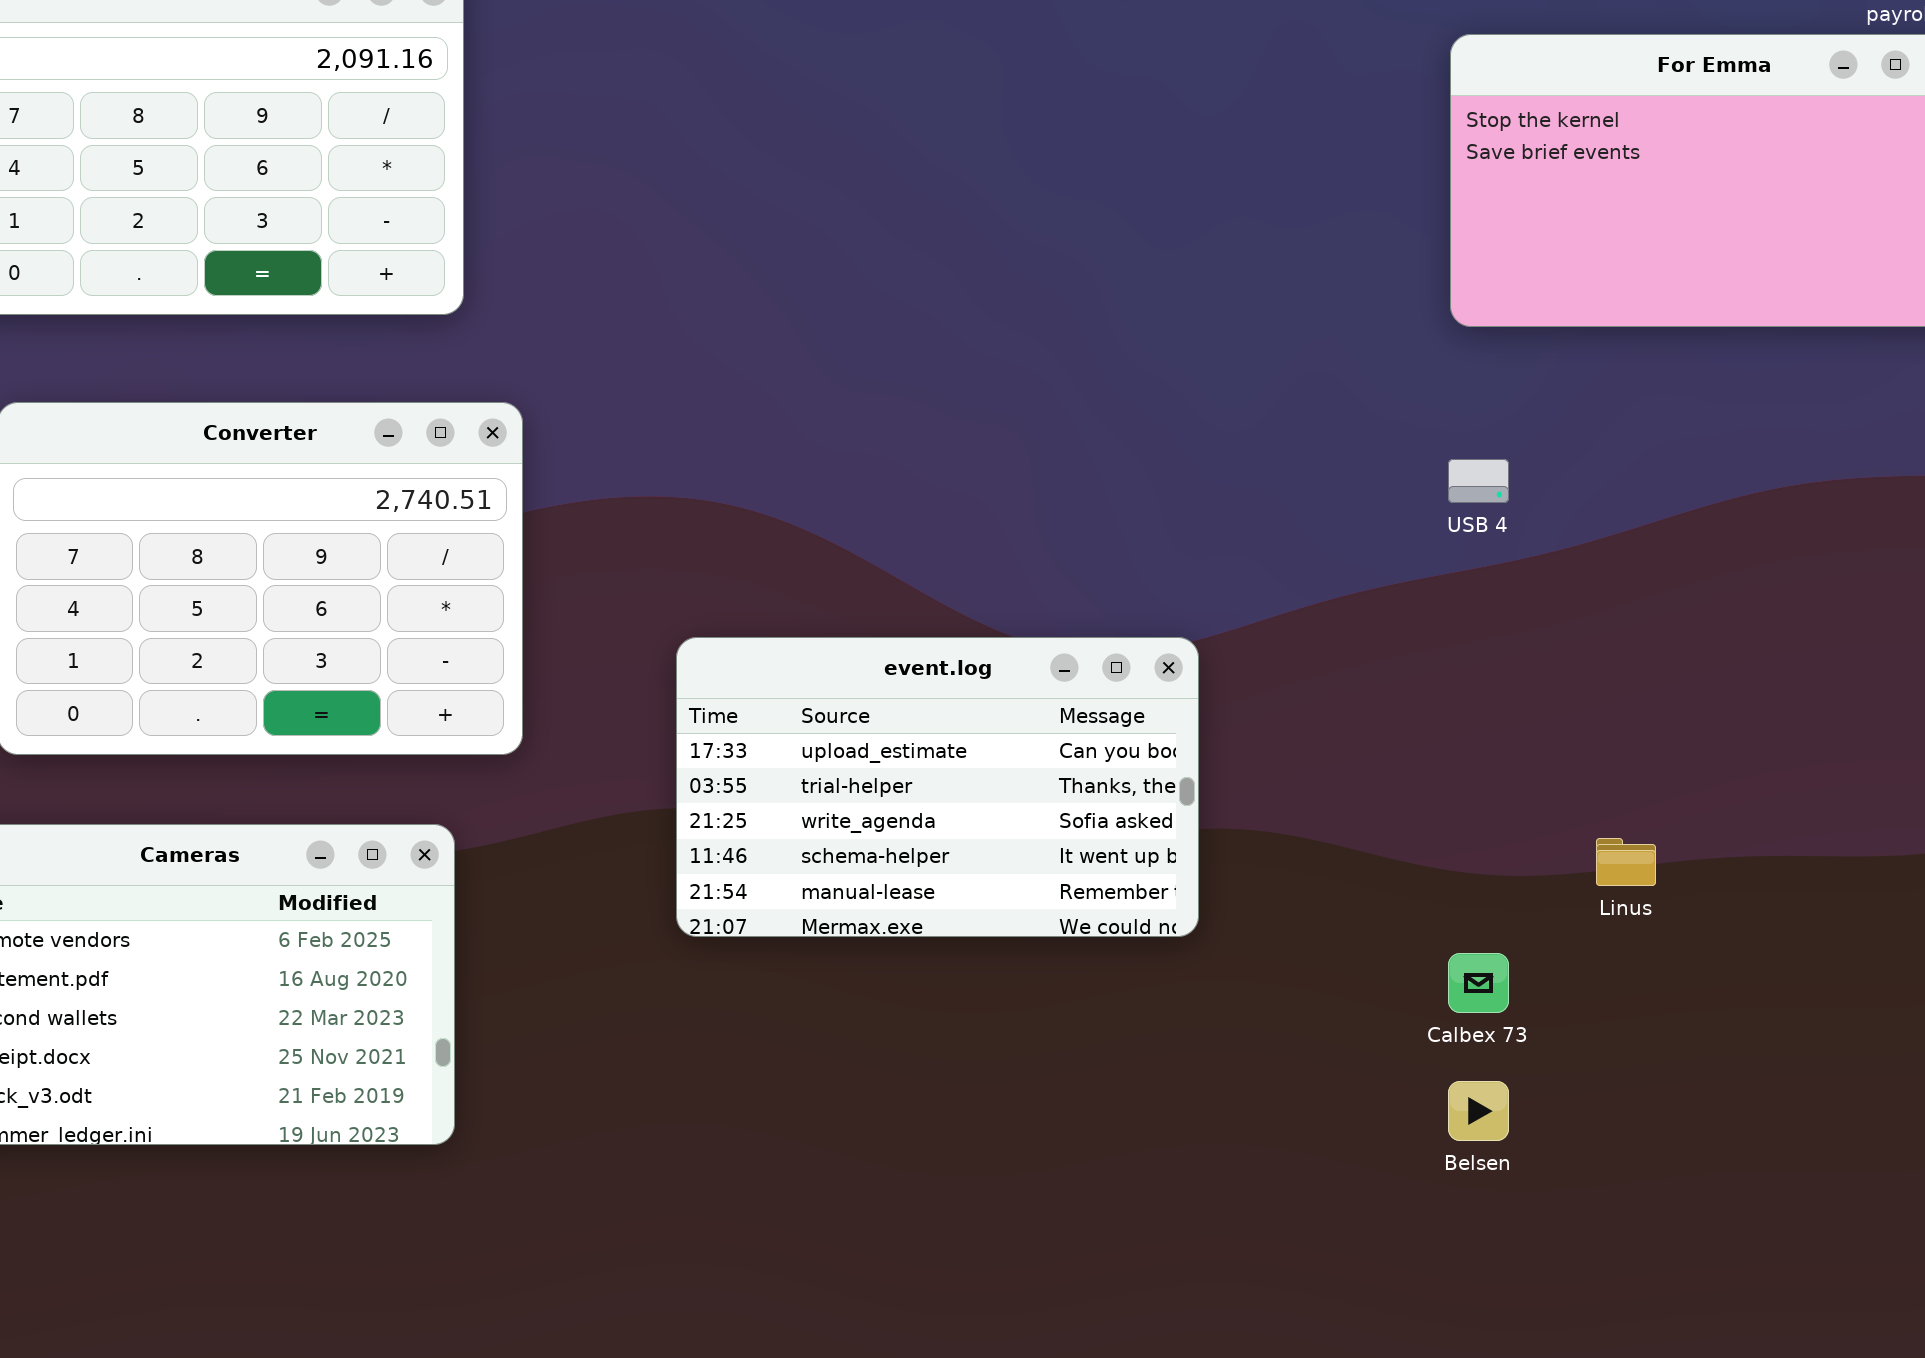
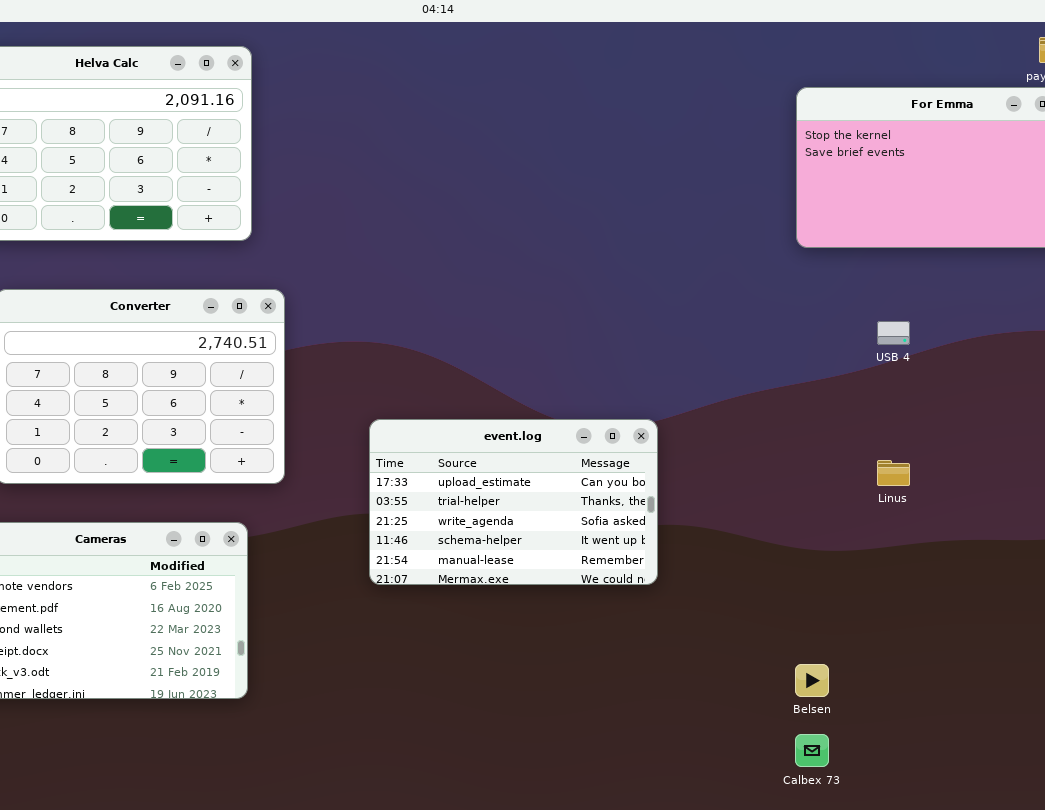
USB 4: [1448,459,1509,503] -> [877,321,910,345], moved
Linus: [1596,838,1656,886] -> [877,460,910,486], moved
Calbex 73: [1448,953,1509,1013] -> [795,734,829,767], moved

